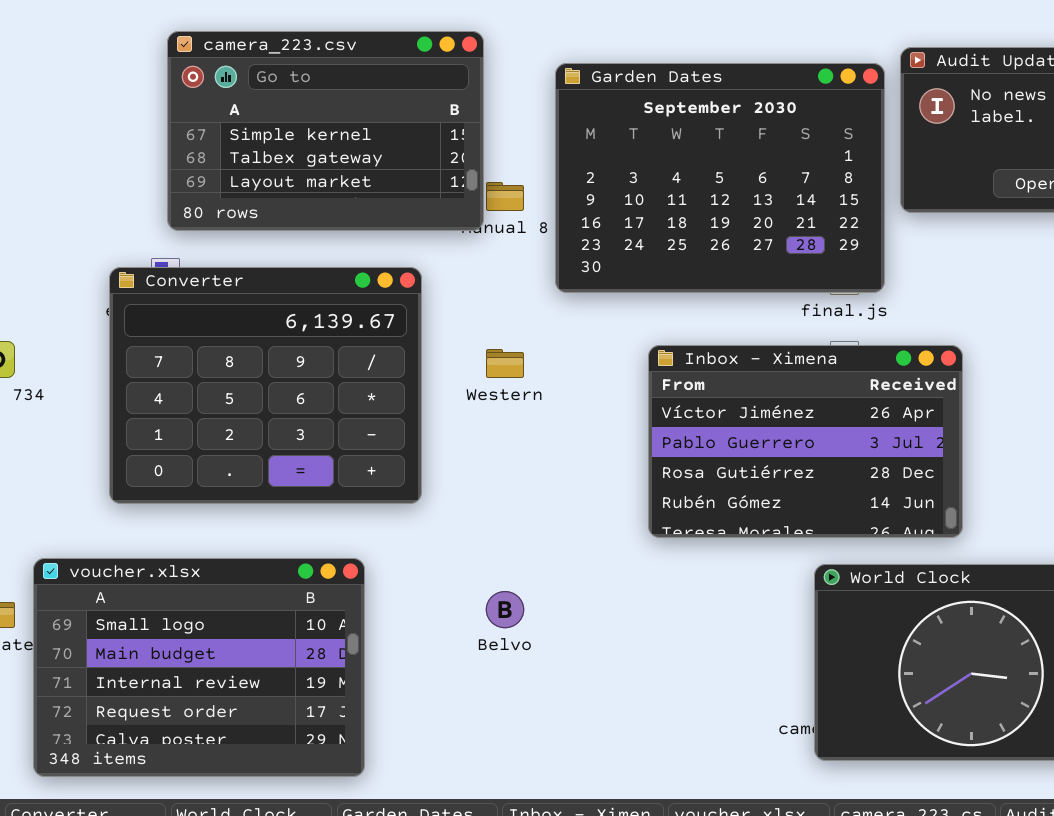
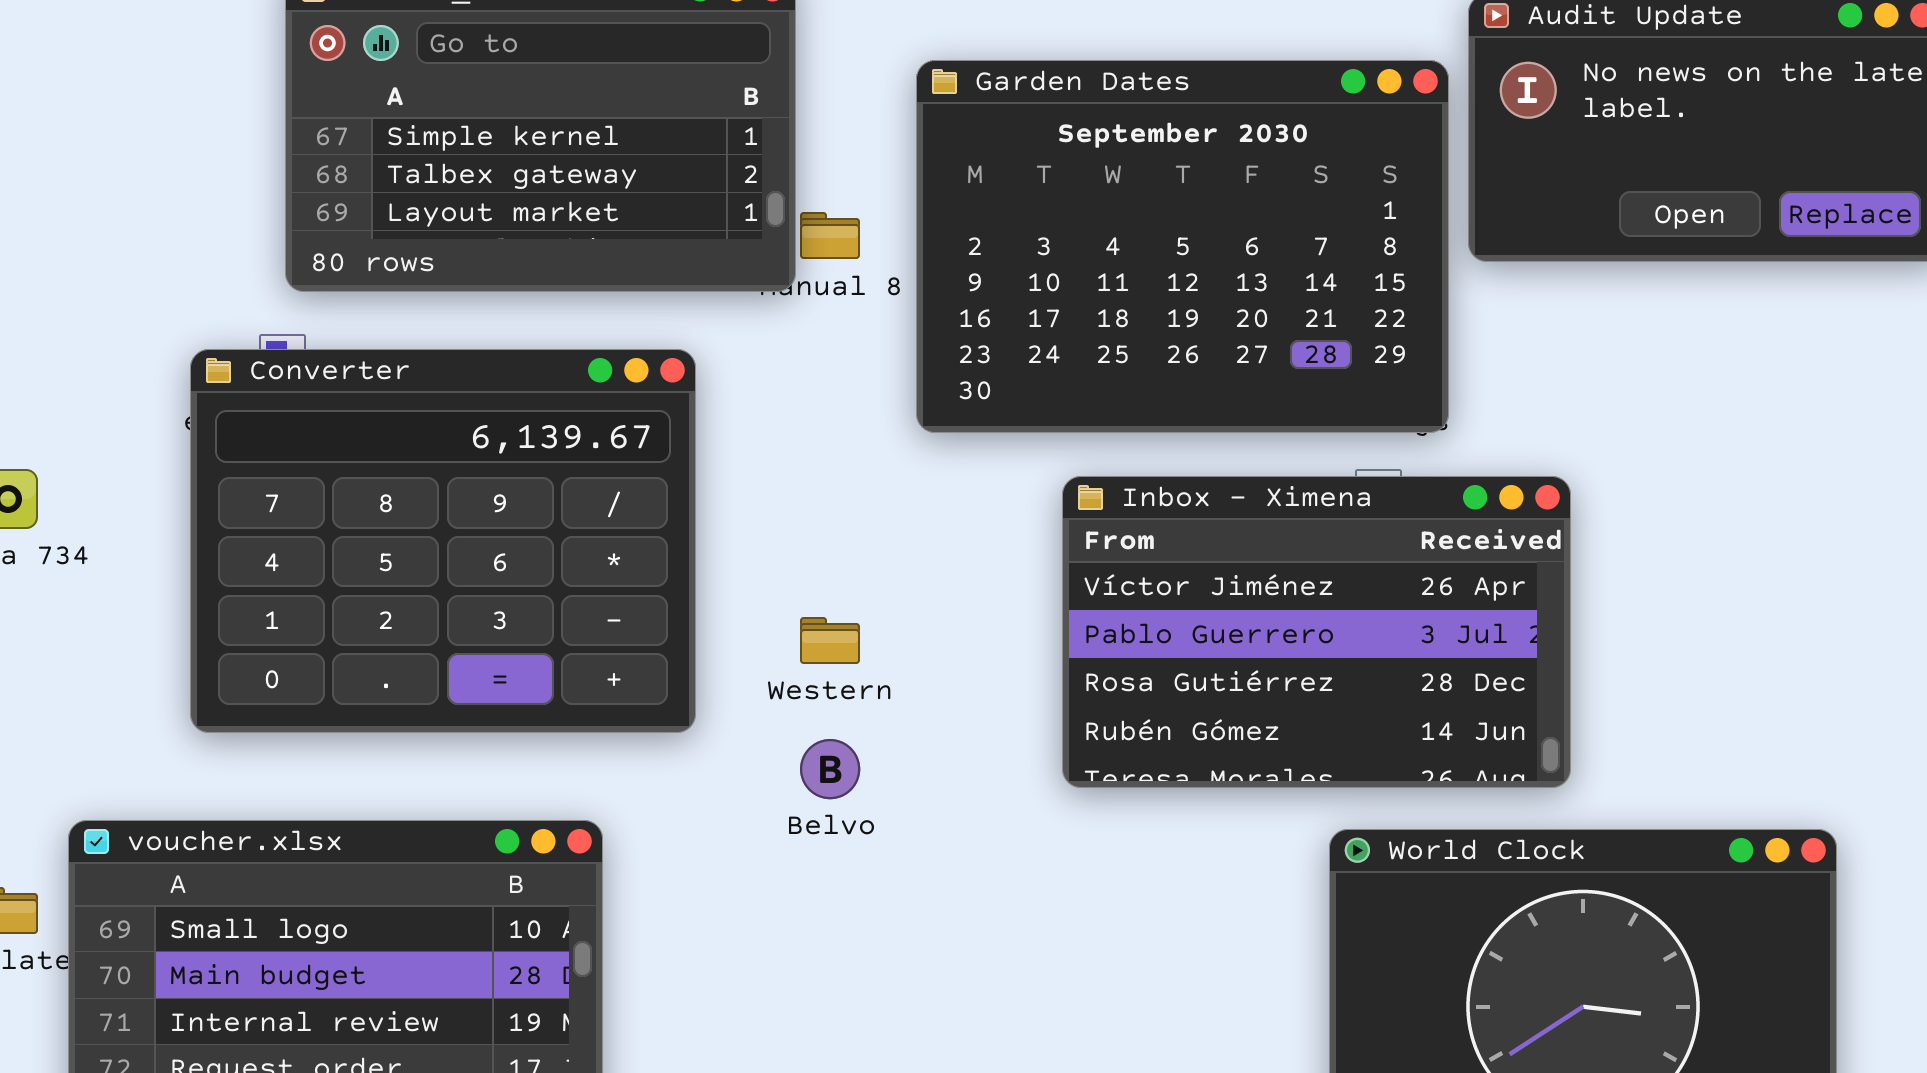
Garden Dates: [555,63,885,293] -> [916,60,1449,433], moved
Western: [486,349,524,378] -> [800,617,860,664], moved
Belvo: [486,591,524,628] -> [800,739,860,799], moved

